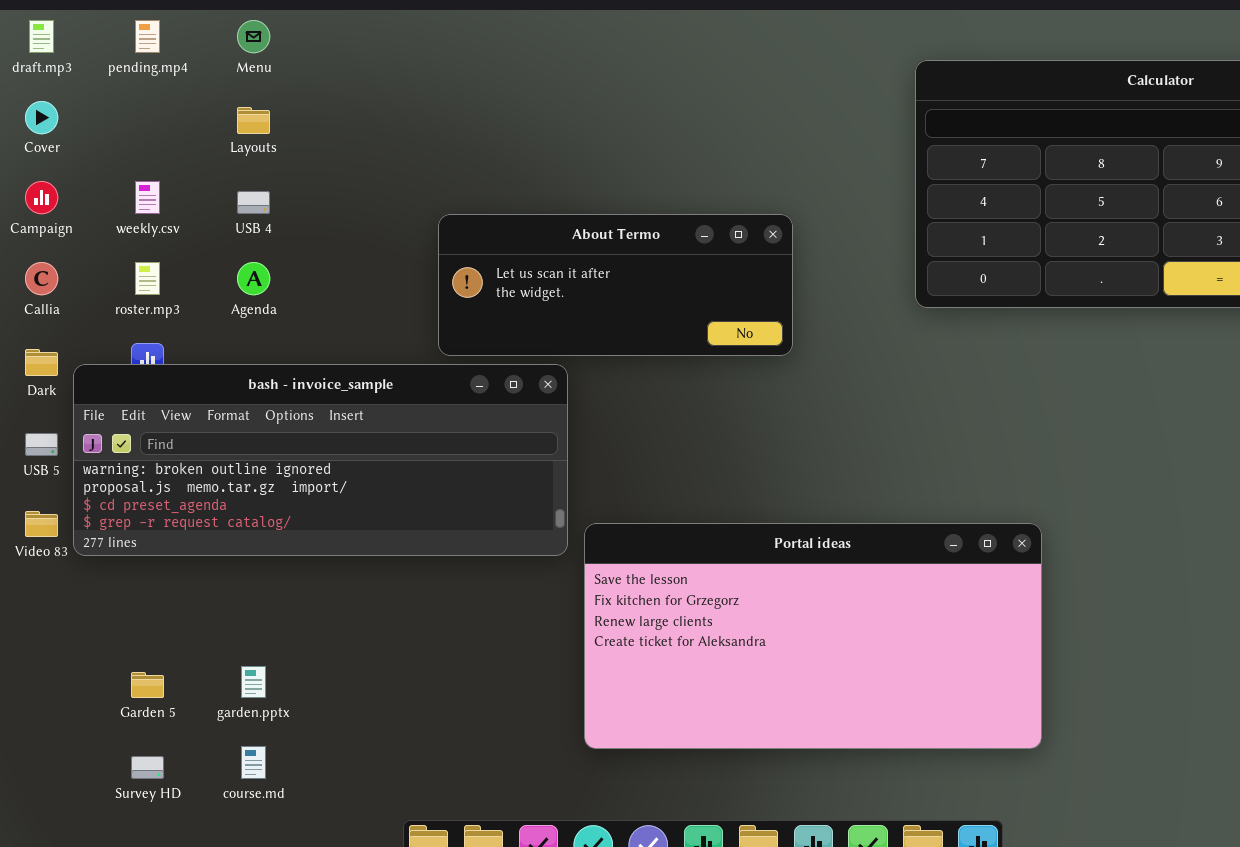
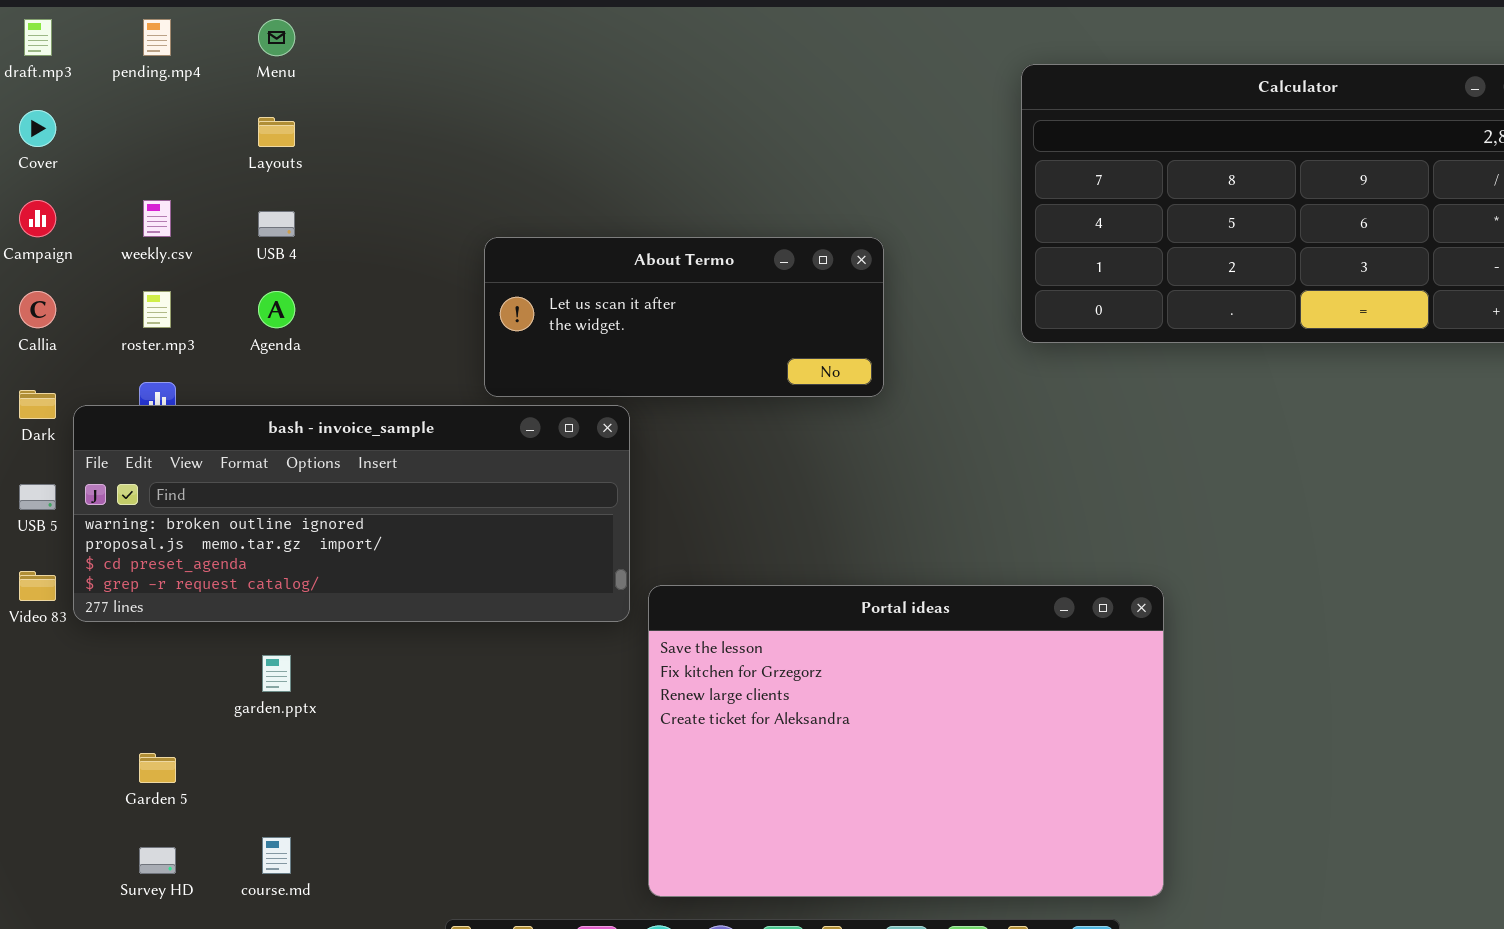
Portal ideas: [584,523,1042,749] -> [648,585,1164,897], resized
garden.pptx: [241,666,266,698] -> [262,655,291,692], moved

